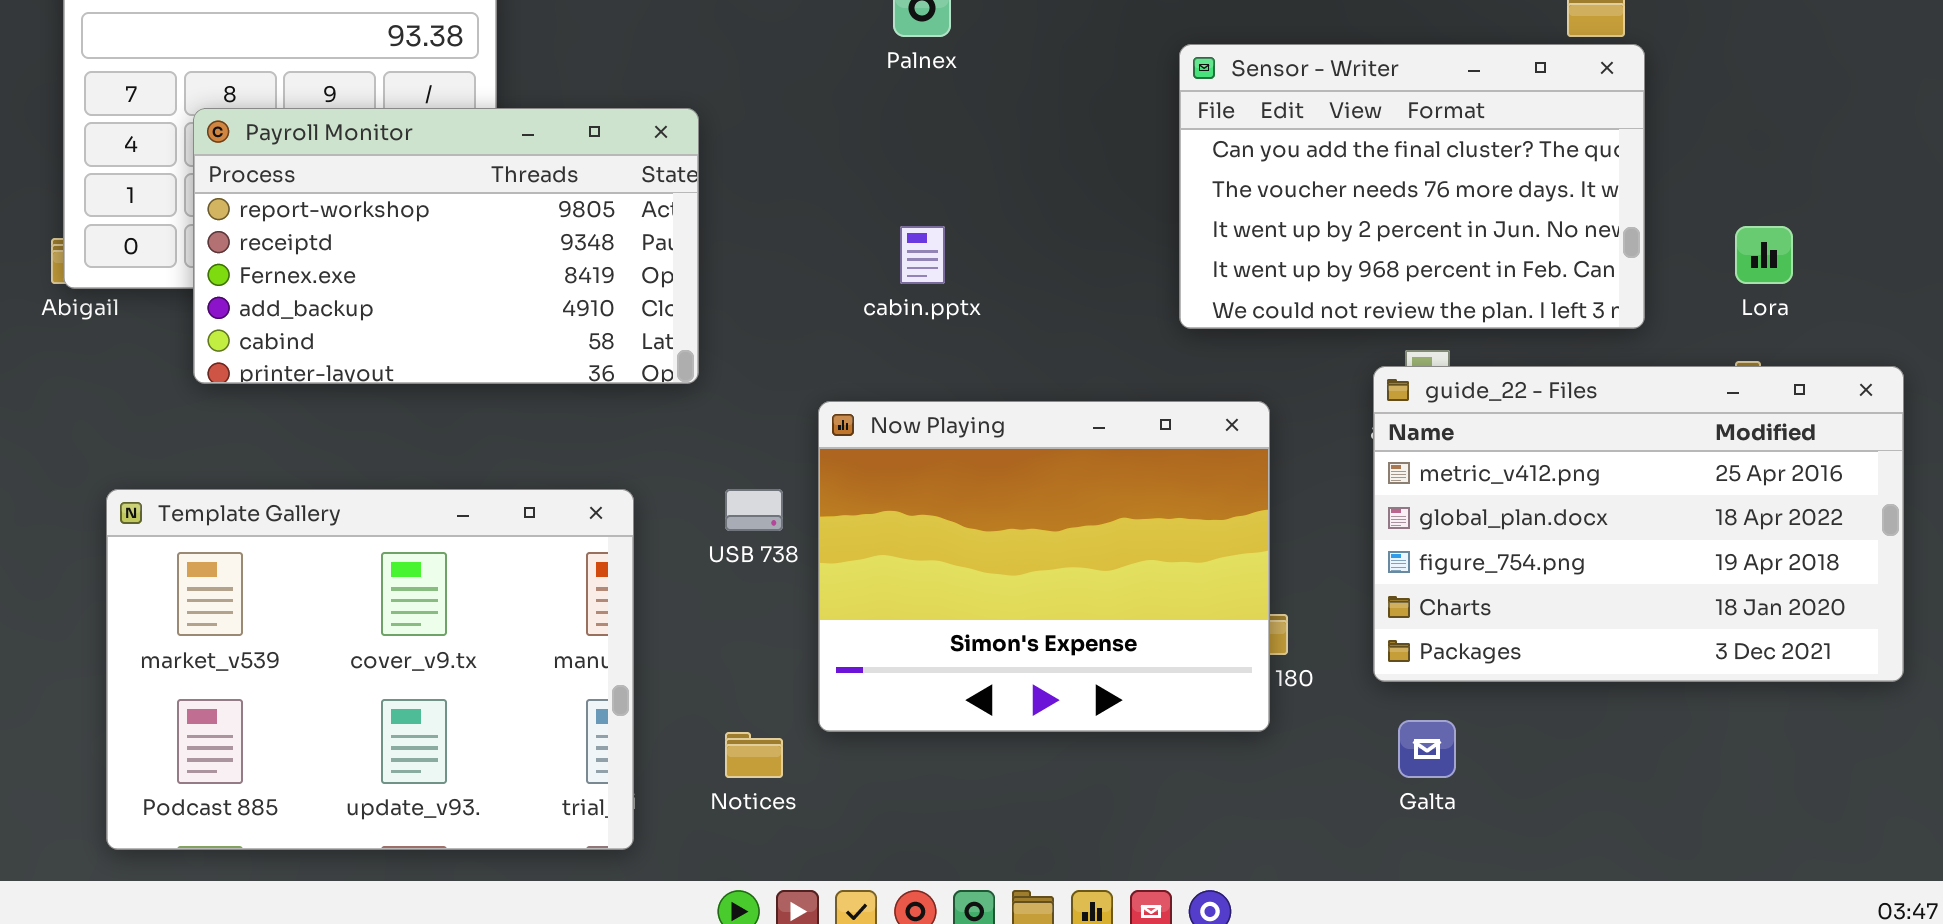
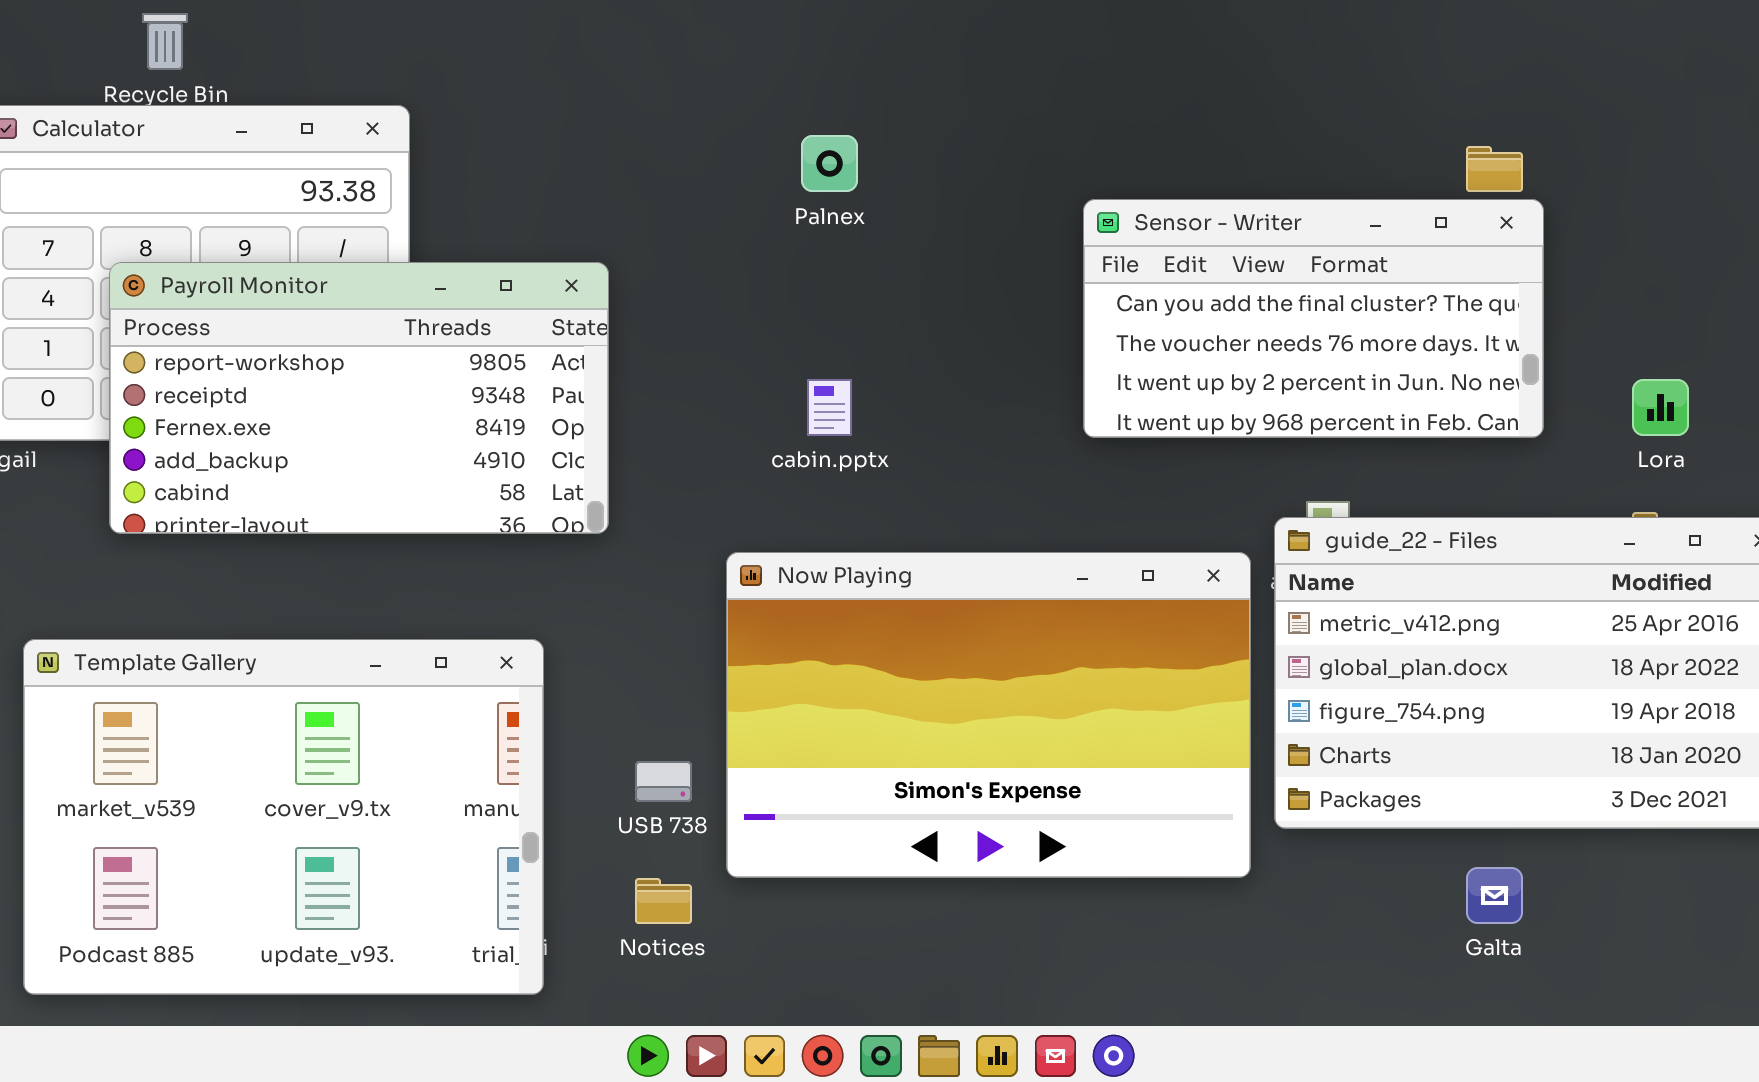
Sensor - Writer: [1179,44,1645,329] -> [1083,199,1544,438], resized
Now Playing: [818,401,1270,732] -> [726,552,1251,878], resized
USB 738: [725,489,783,531] -> [635,761,692,802], moved
Galta: [1398,720,1456,778] -> [1466,867,1523,924], moved

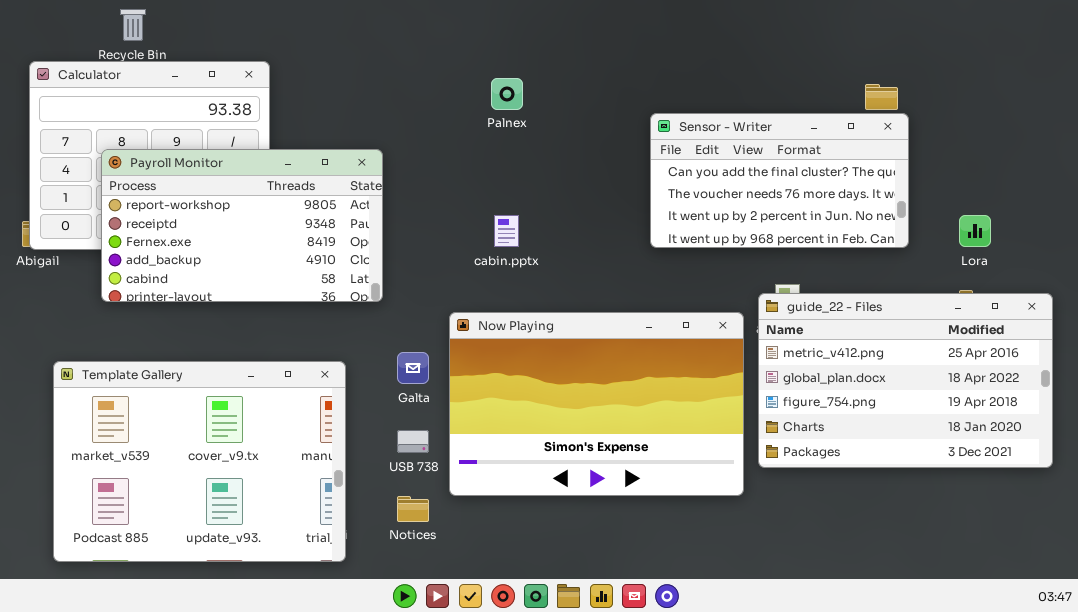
Galta: [1466,867,1523,924] -> [397,352,429,384], moved

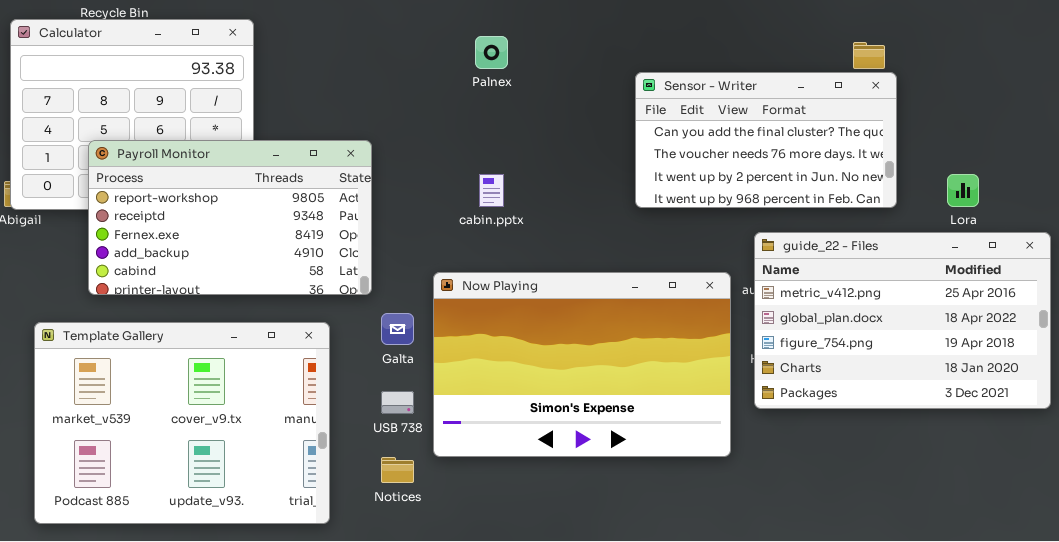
Payroll Monitor: [101,149,383,302] -> [88,140,372,295], moved
guide_22 - Files: [758,293,1053,468] -> [754,232,1051,409], moved

